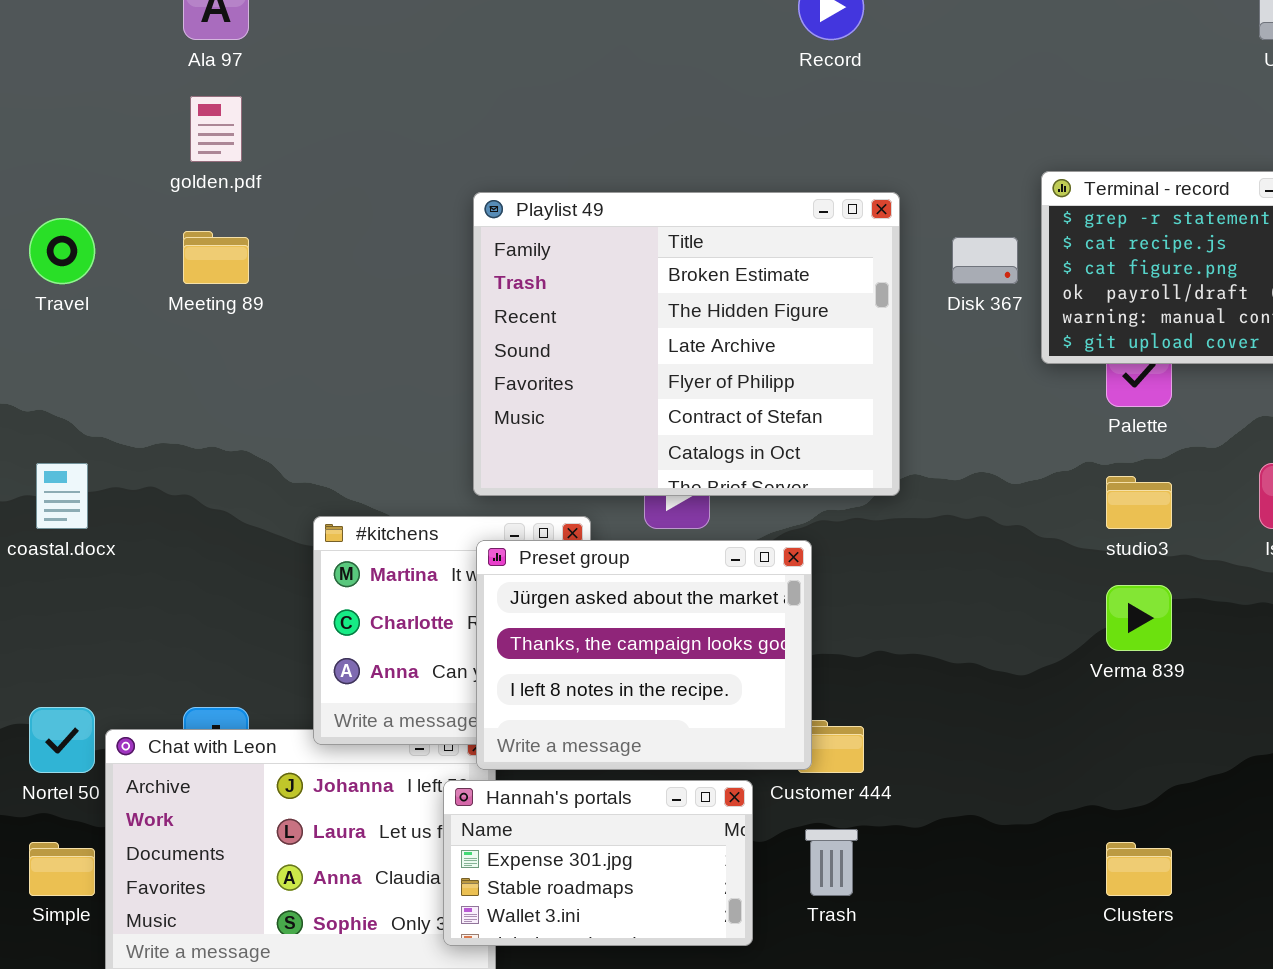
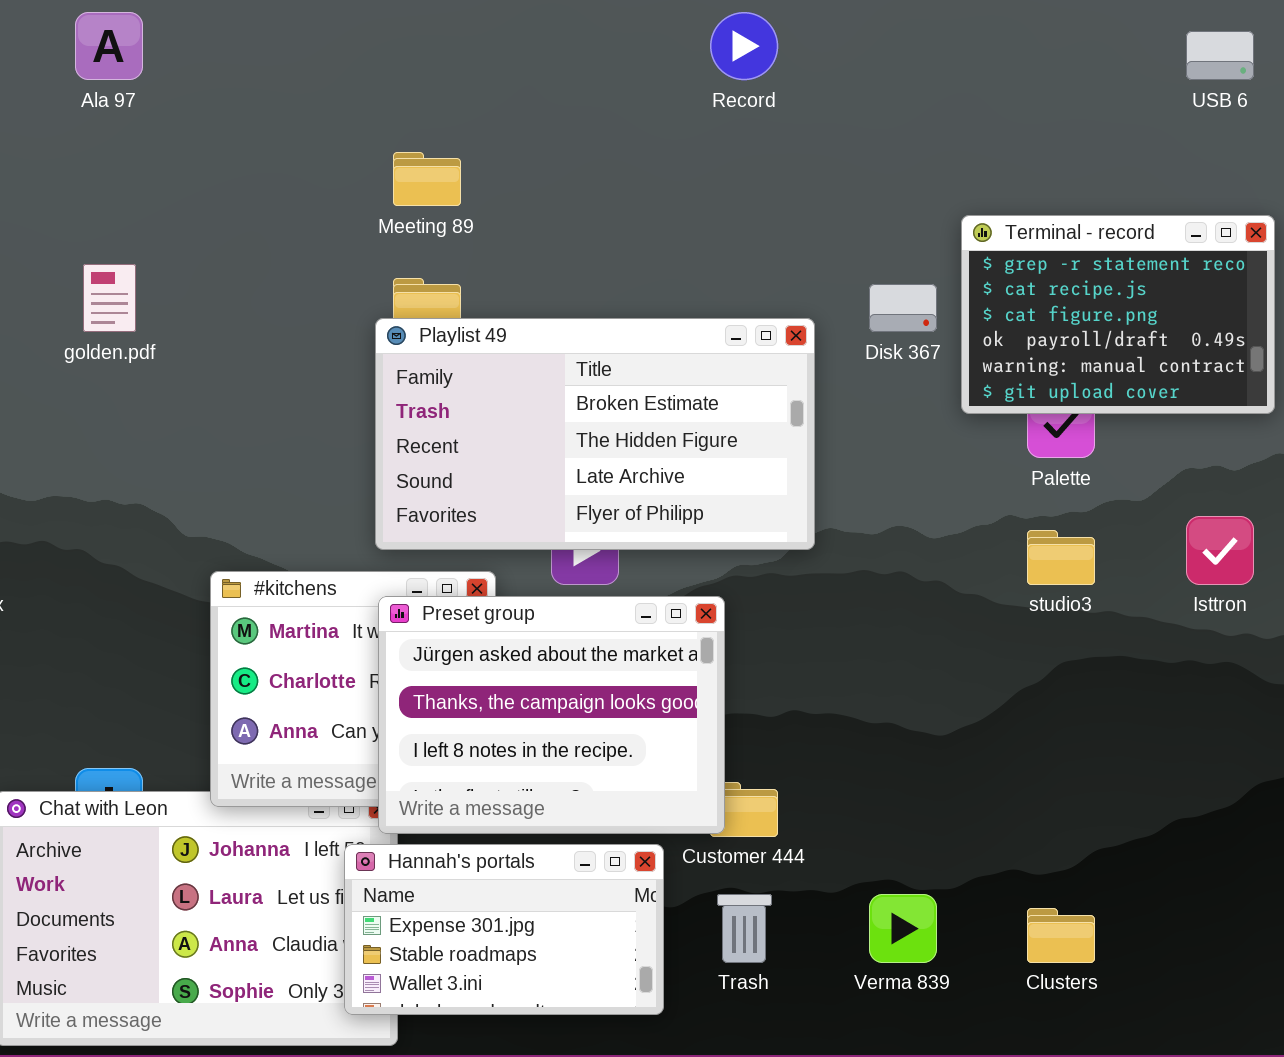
golden.pdf: [190,96,242,162] -> [83,264,136,332], moved
Playlist 49: [473,192,900,496] -> [375,318,815,550], resized
Meeting 89: [183,231,249,284] -> [393,152,461,206], moved
Verma 839: [1106,585,1172,651] -> [869,894,937,963], moved

